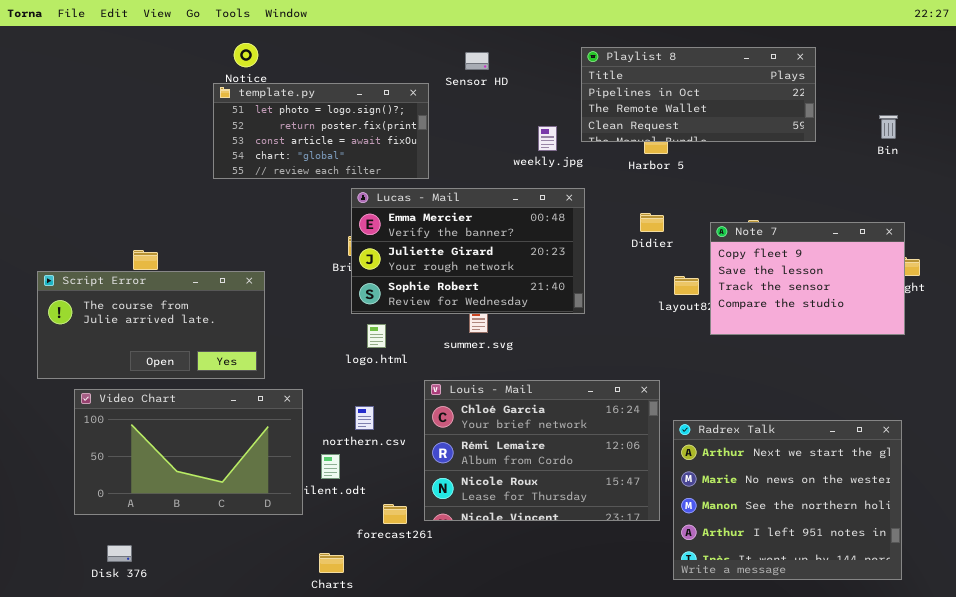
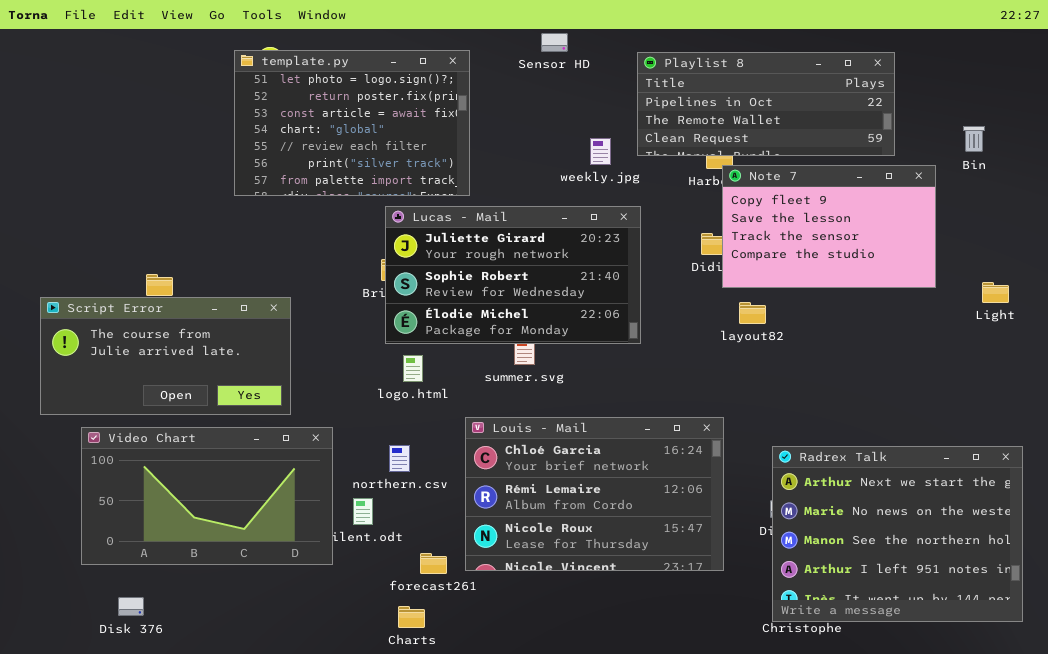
Sensor HD: [465,52,489,70] -> [541,33,568,52], moved
template.py: [213,83,429,179] -> [234,50,470,196], resized
Lucas - Mail: [351,188,585,314] -> [385,206,641,344], scrolled down 1 row
Note 7: [710,222,905,335] -> [722,165,936,288], moved
Radrex Talk: [673,420,902,580] -> [772,446,1023,622], moved
Charts: [319,553,344,573] -> [398,606,425,628], moved

